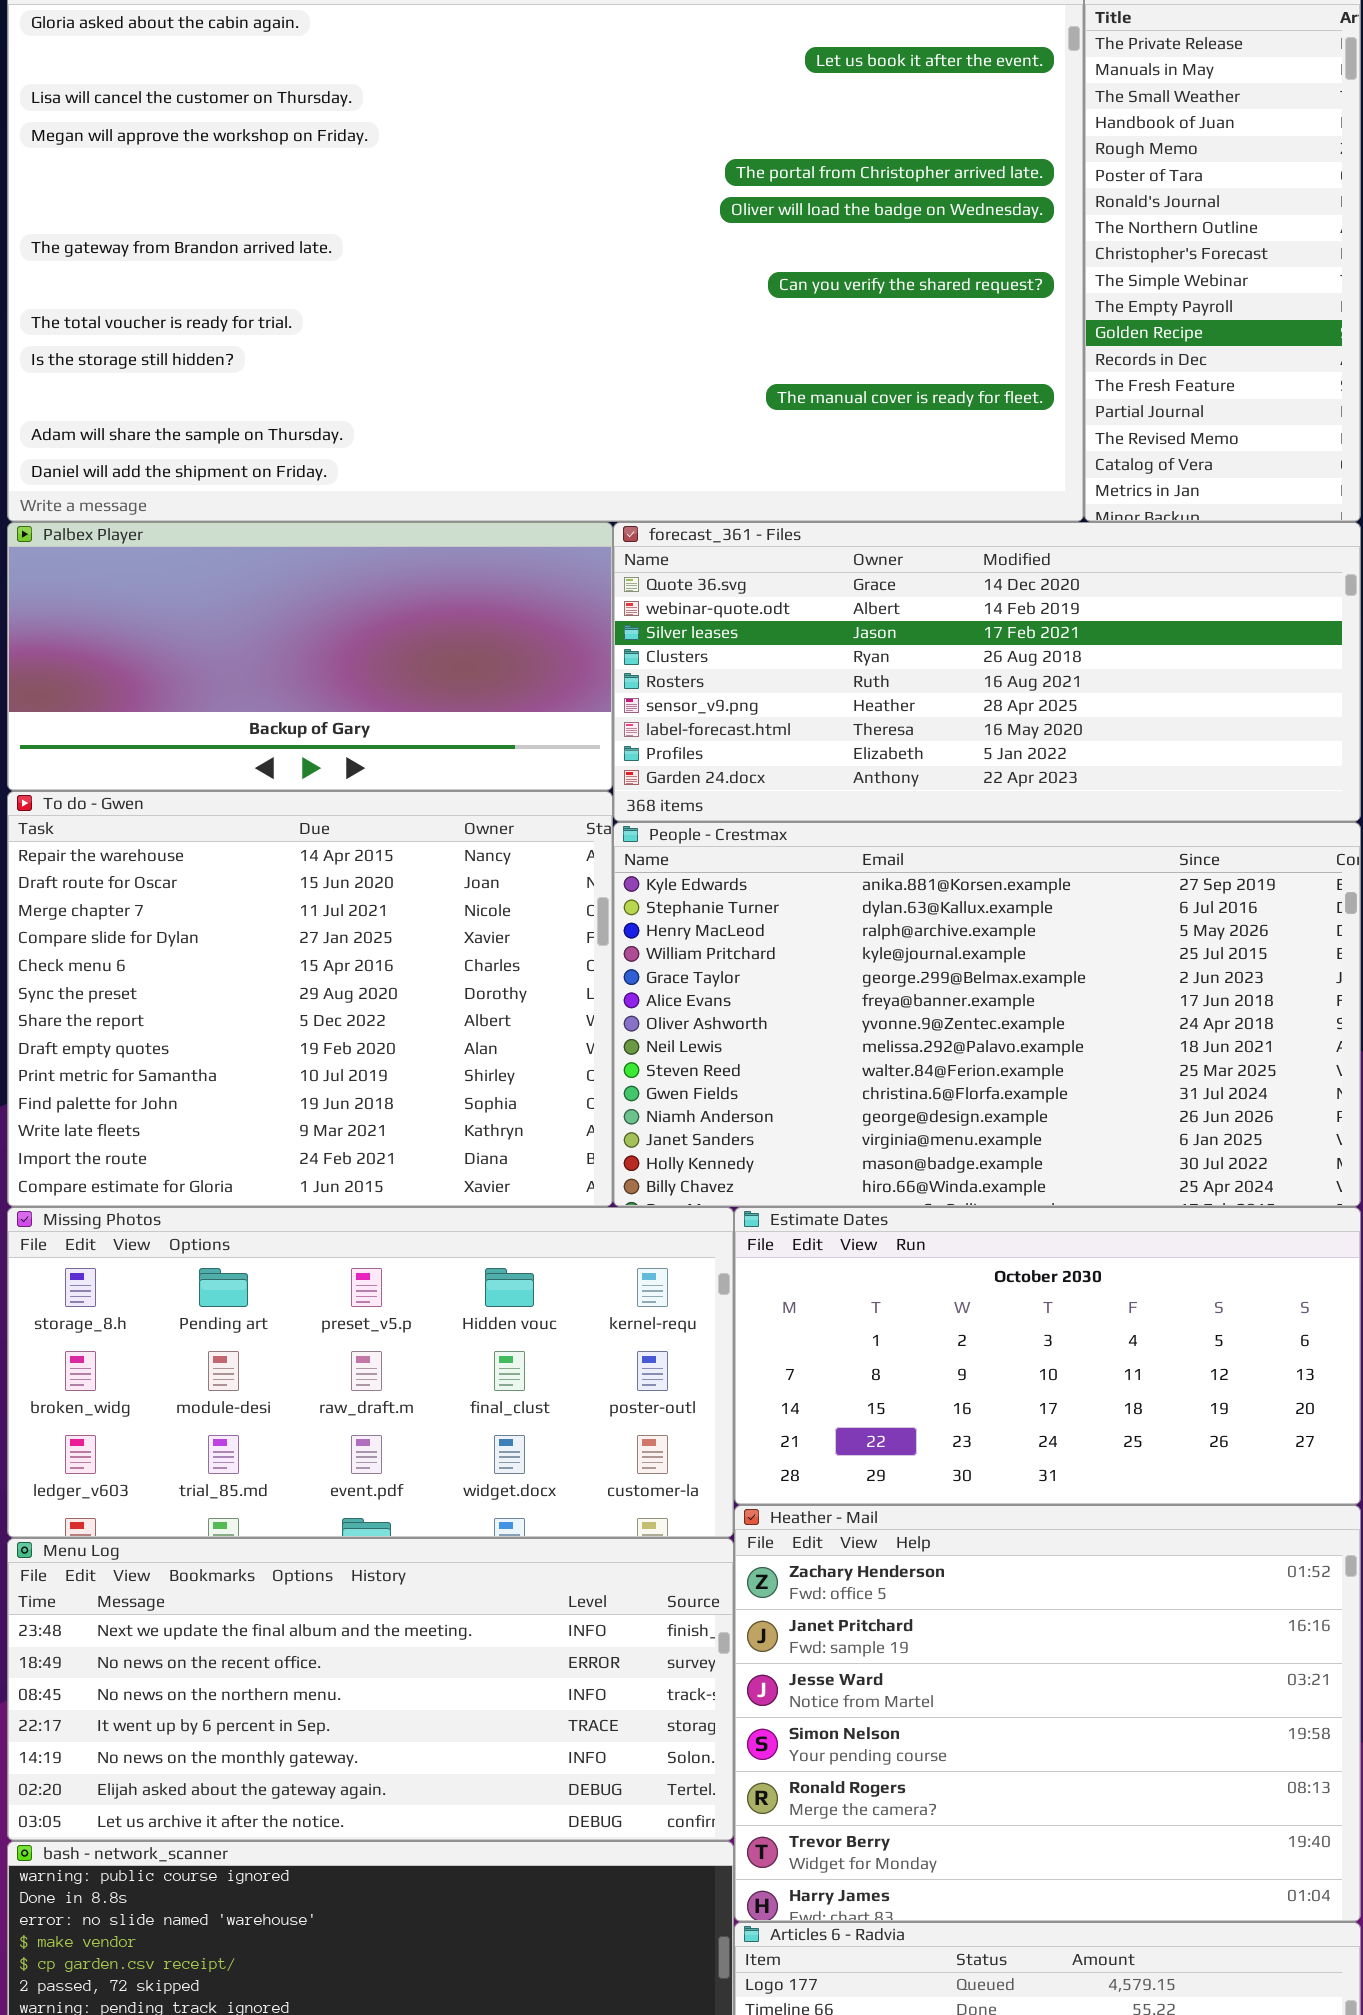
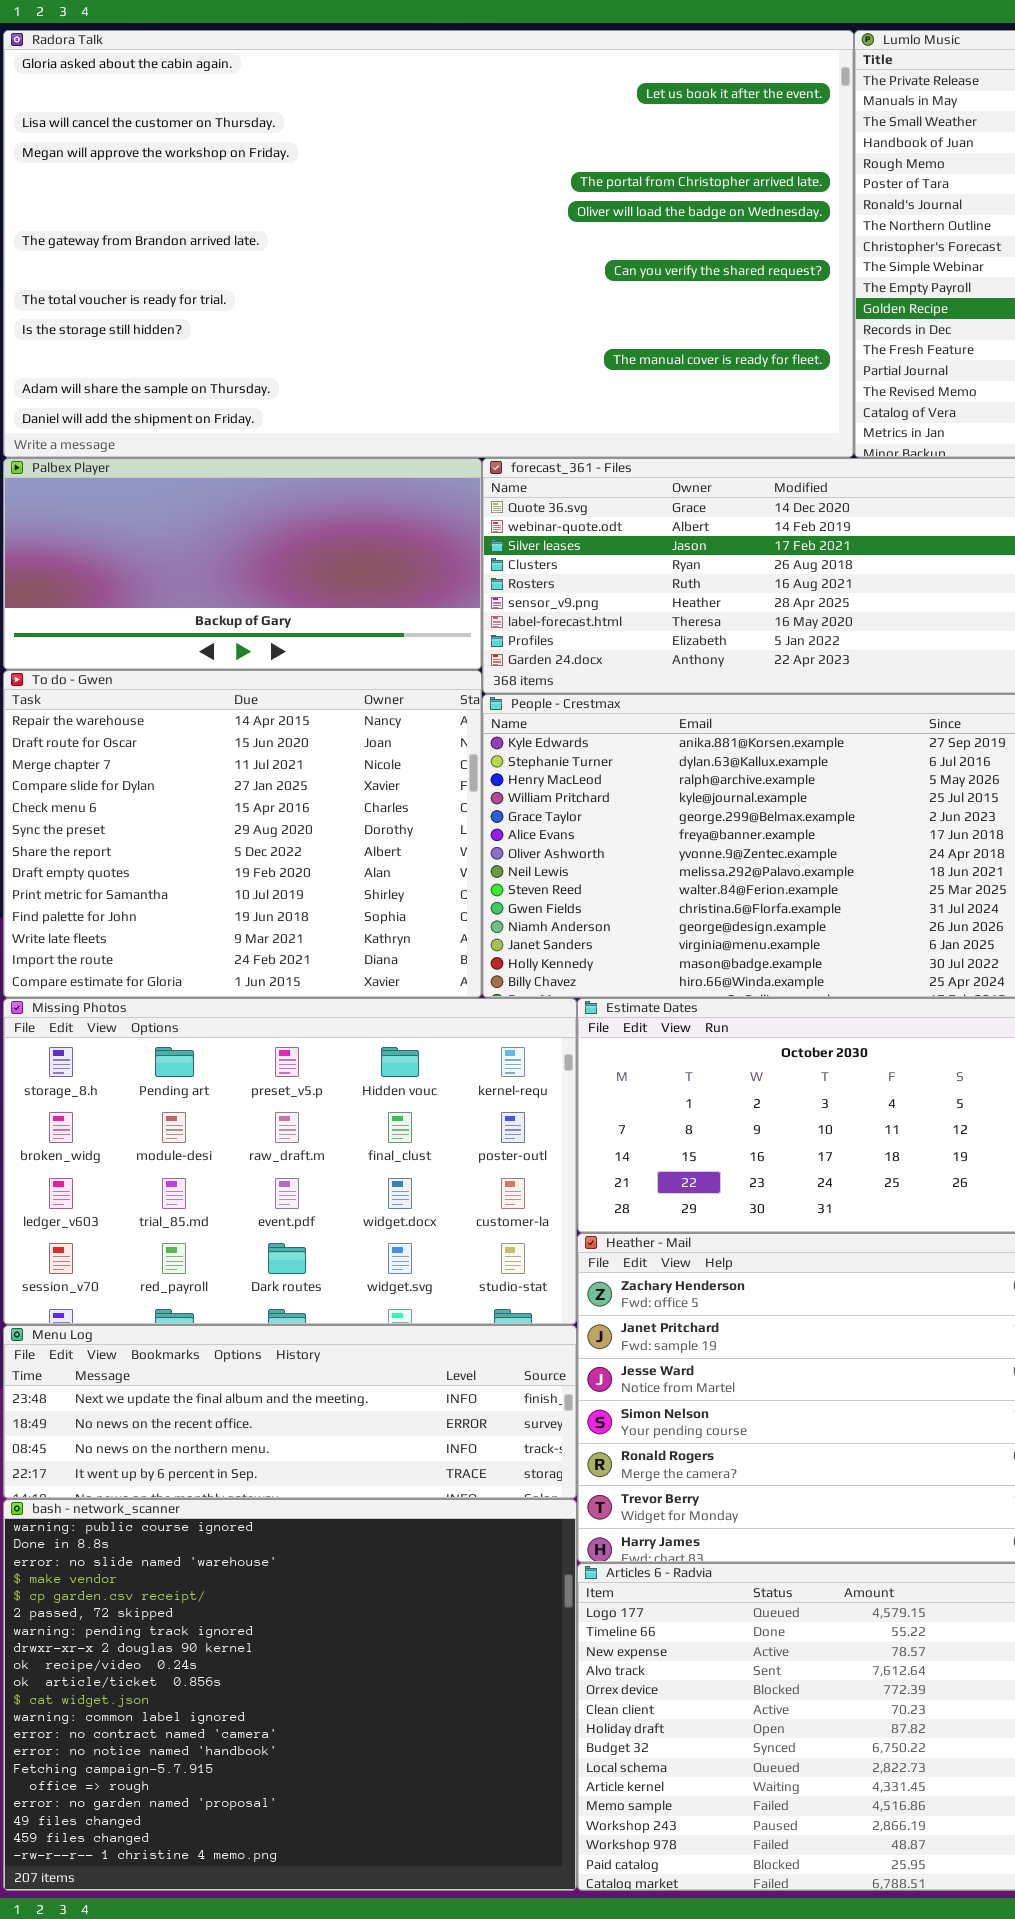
Missing Photos: [7,1207,734,1538] -> [3,998,577,1325], resized
Menu Log: [7,1538,734,1841] -> [3,1325,577,1499], resized

